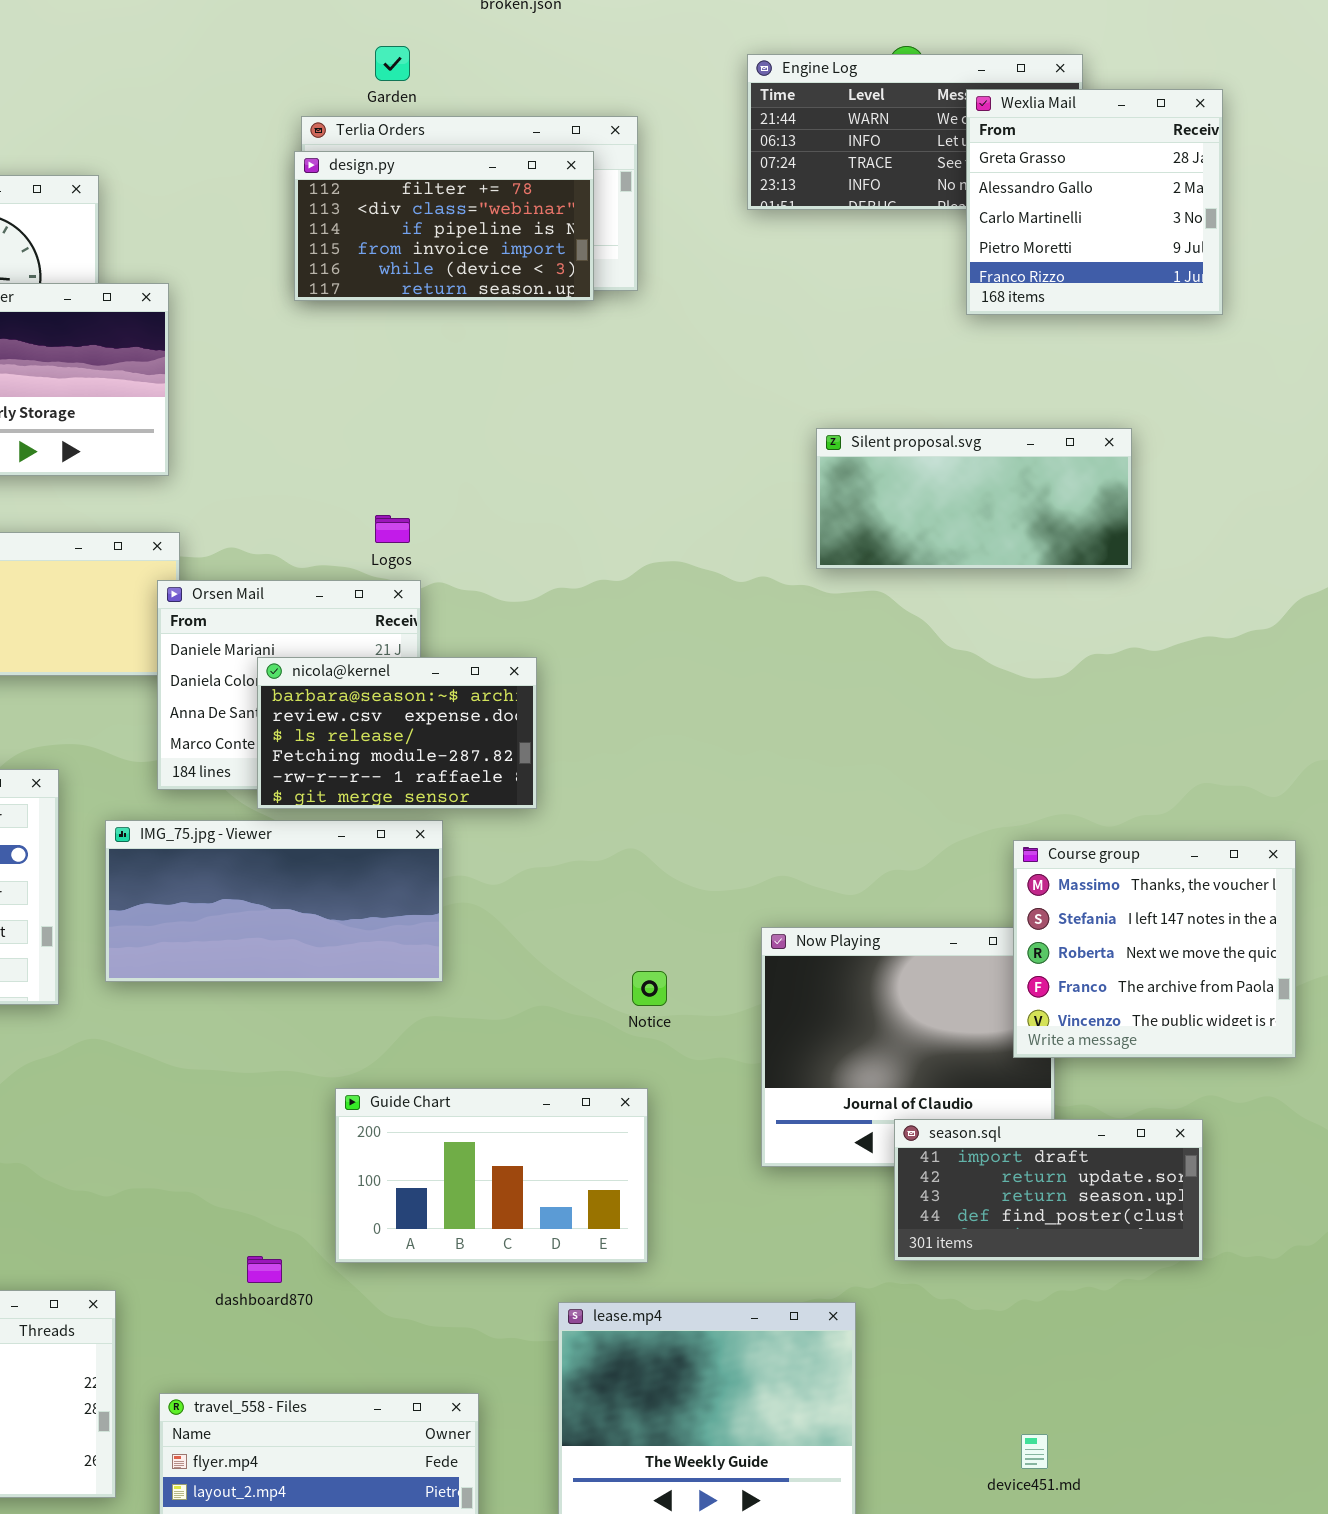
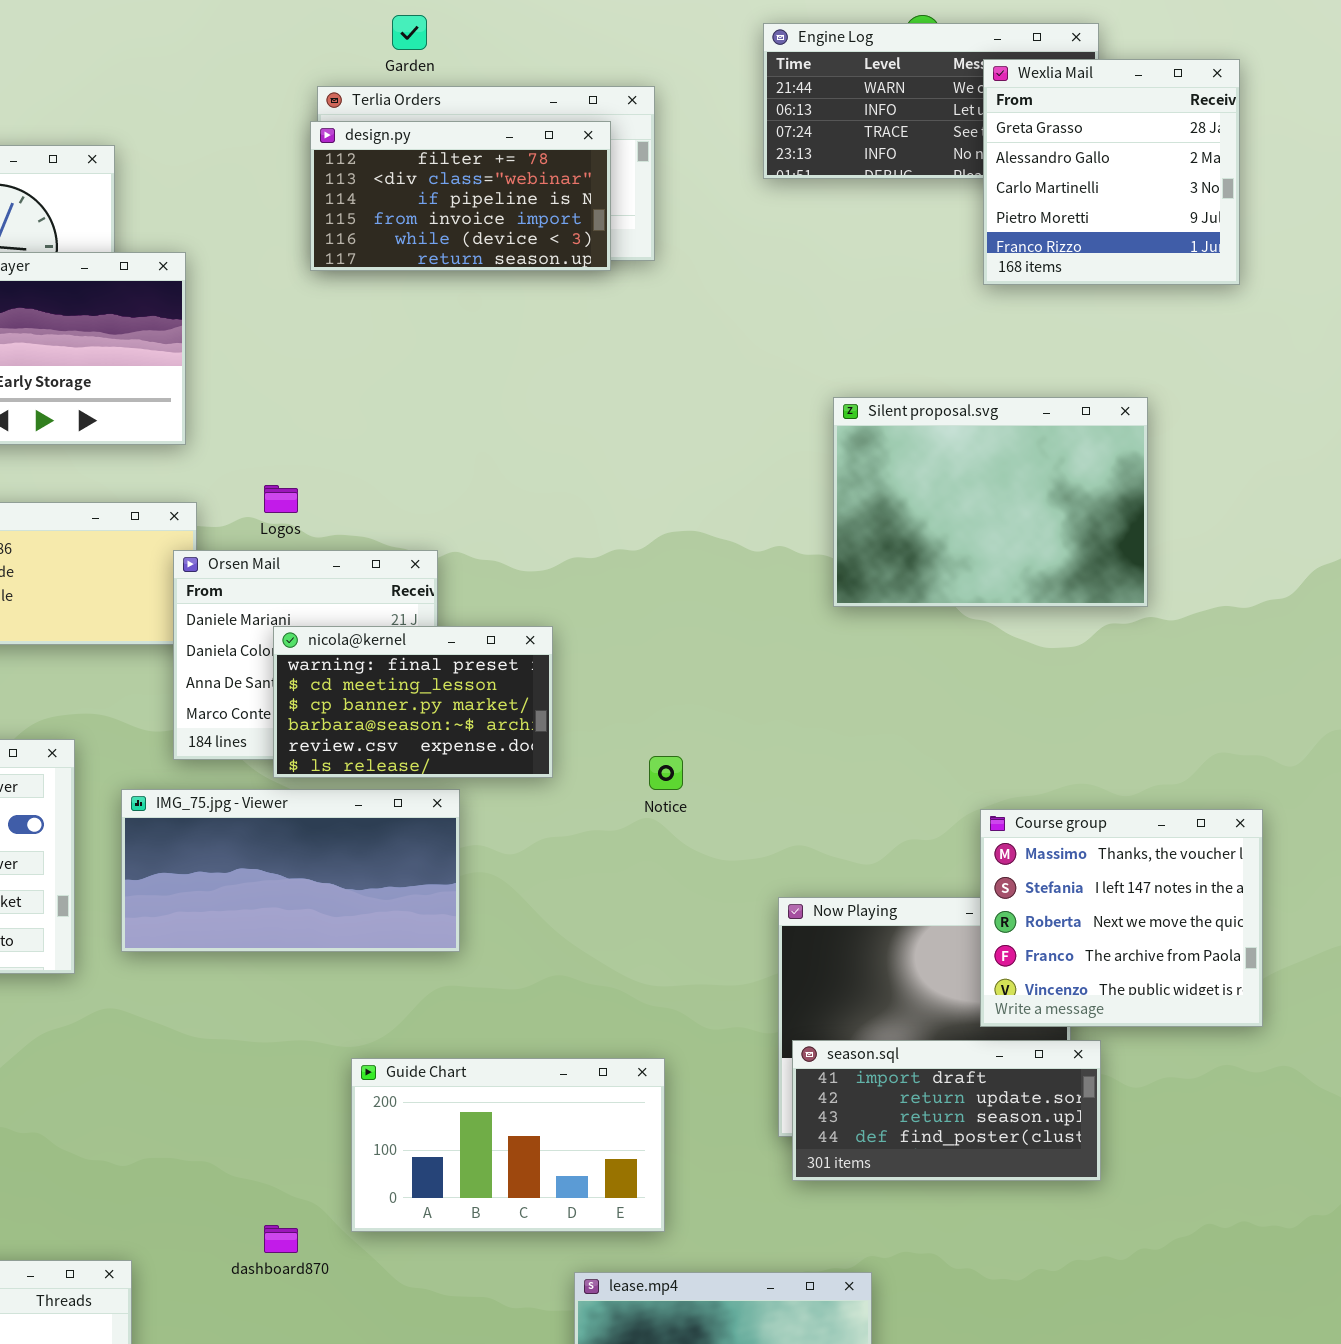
Silent proposal.svg: [816,428,1132,569] -> [833,397,1148,607], resized
Logos: [375,515,410,543] -> [264,485,298,513], moved
nicola@kernel: [257,657,537,809] -> [273,626,553,778], scrolled up 3 rows
Course group: [1013,840,1296,1058] -> [980,809,1263,1027], moved
Notice: [632,971,667,1006] -> [649,756,683,790], moved
season.sql: [894,1119,1203,1261] -> [792,1040,1101,1181], moved

